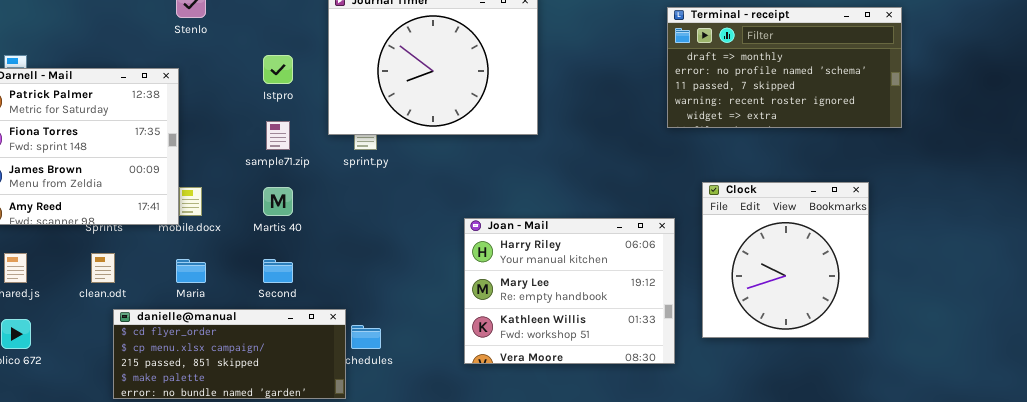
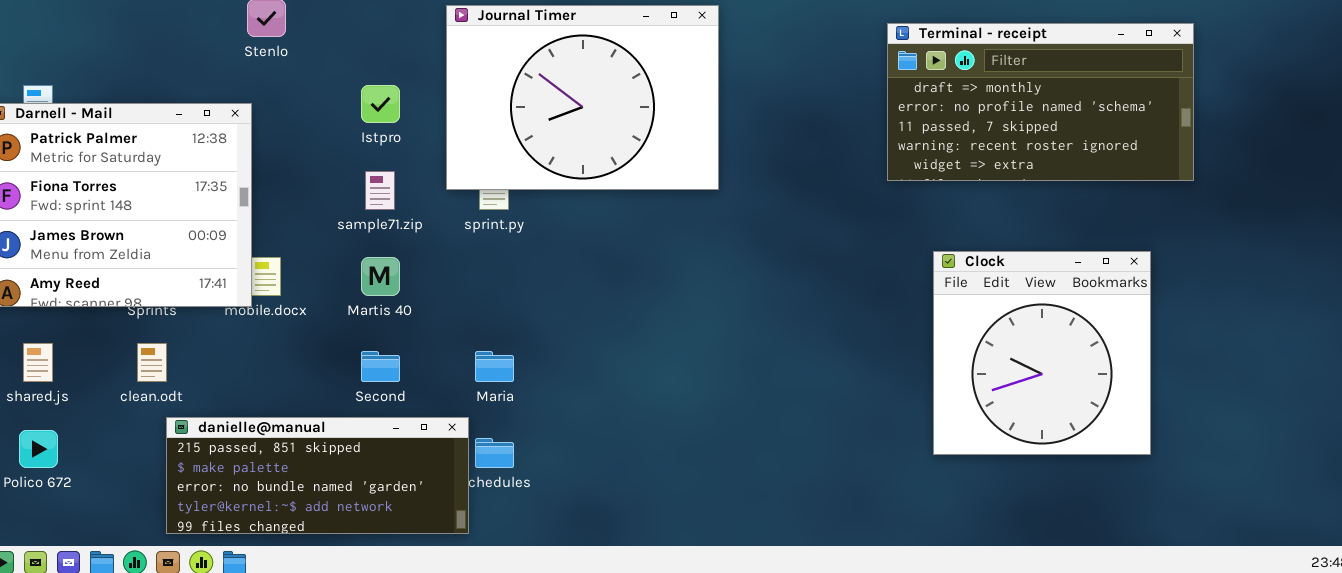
Joan - Mail: [464,218,675,364] -> none, closed
Maria: [176,259,206,283] -> [475,351,514,382], moved
danielle@manual: [113,309,346,399] -> [166,417,469,534], scrolled down 2 rows

